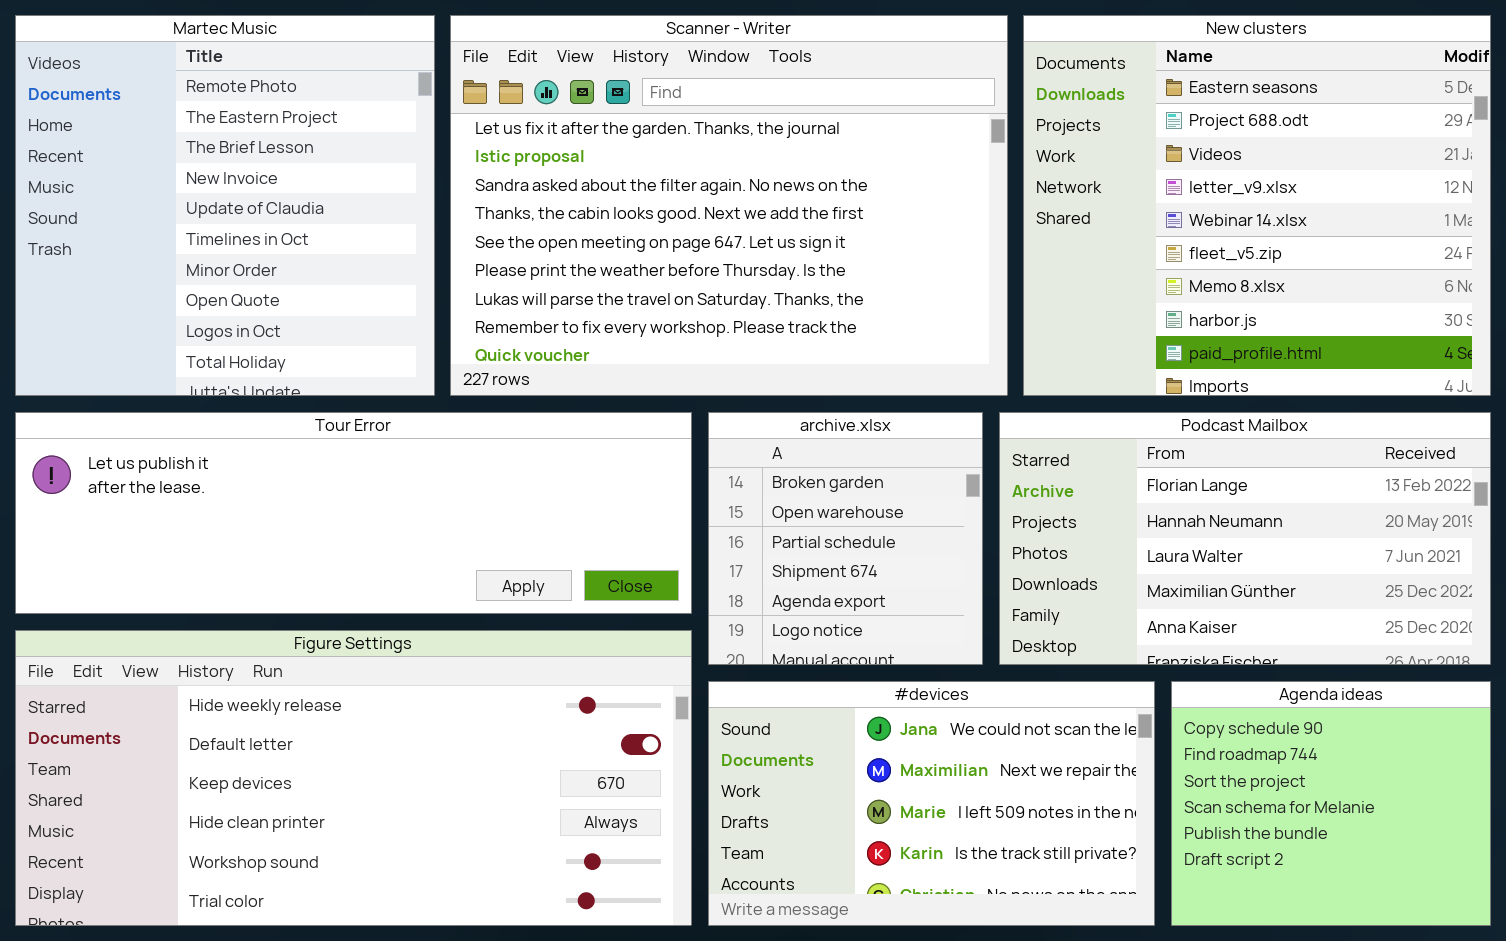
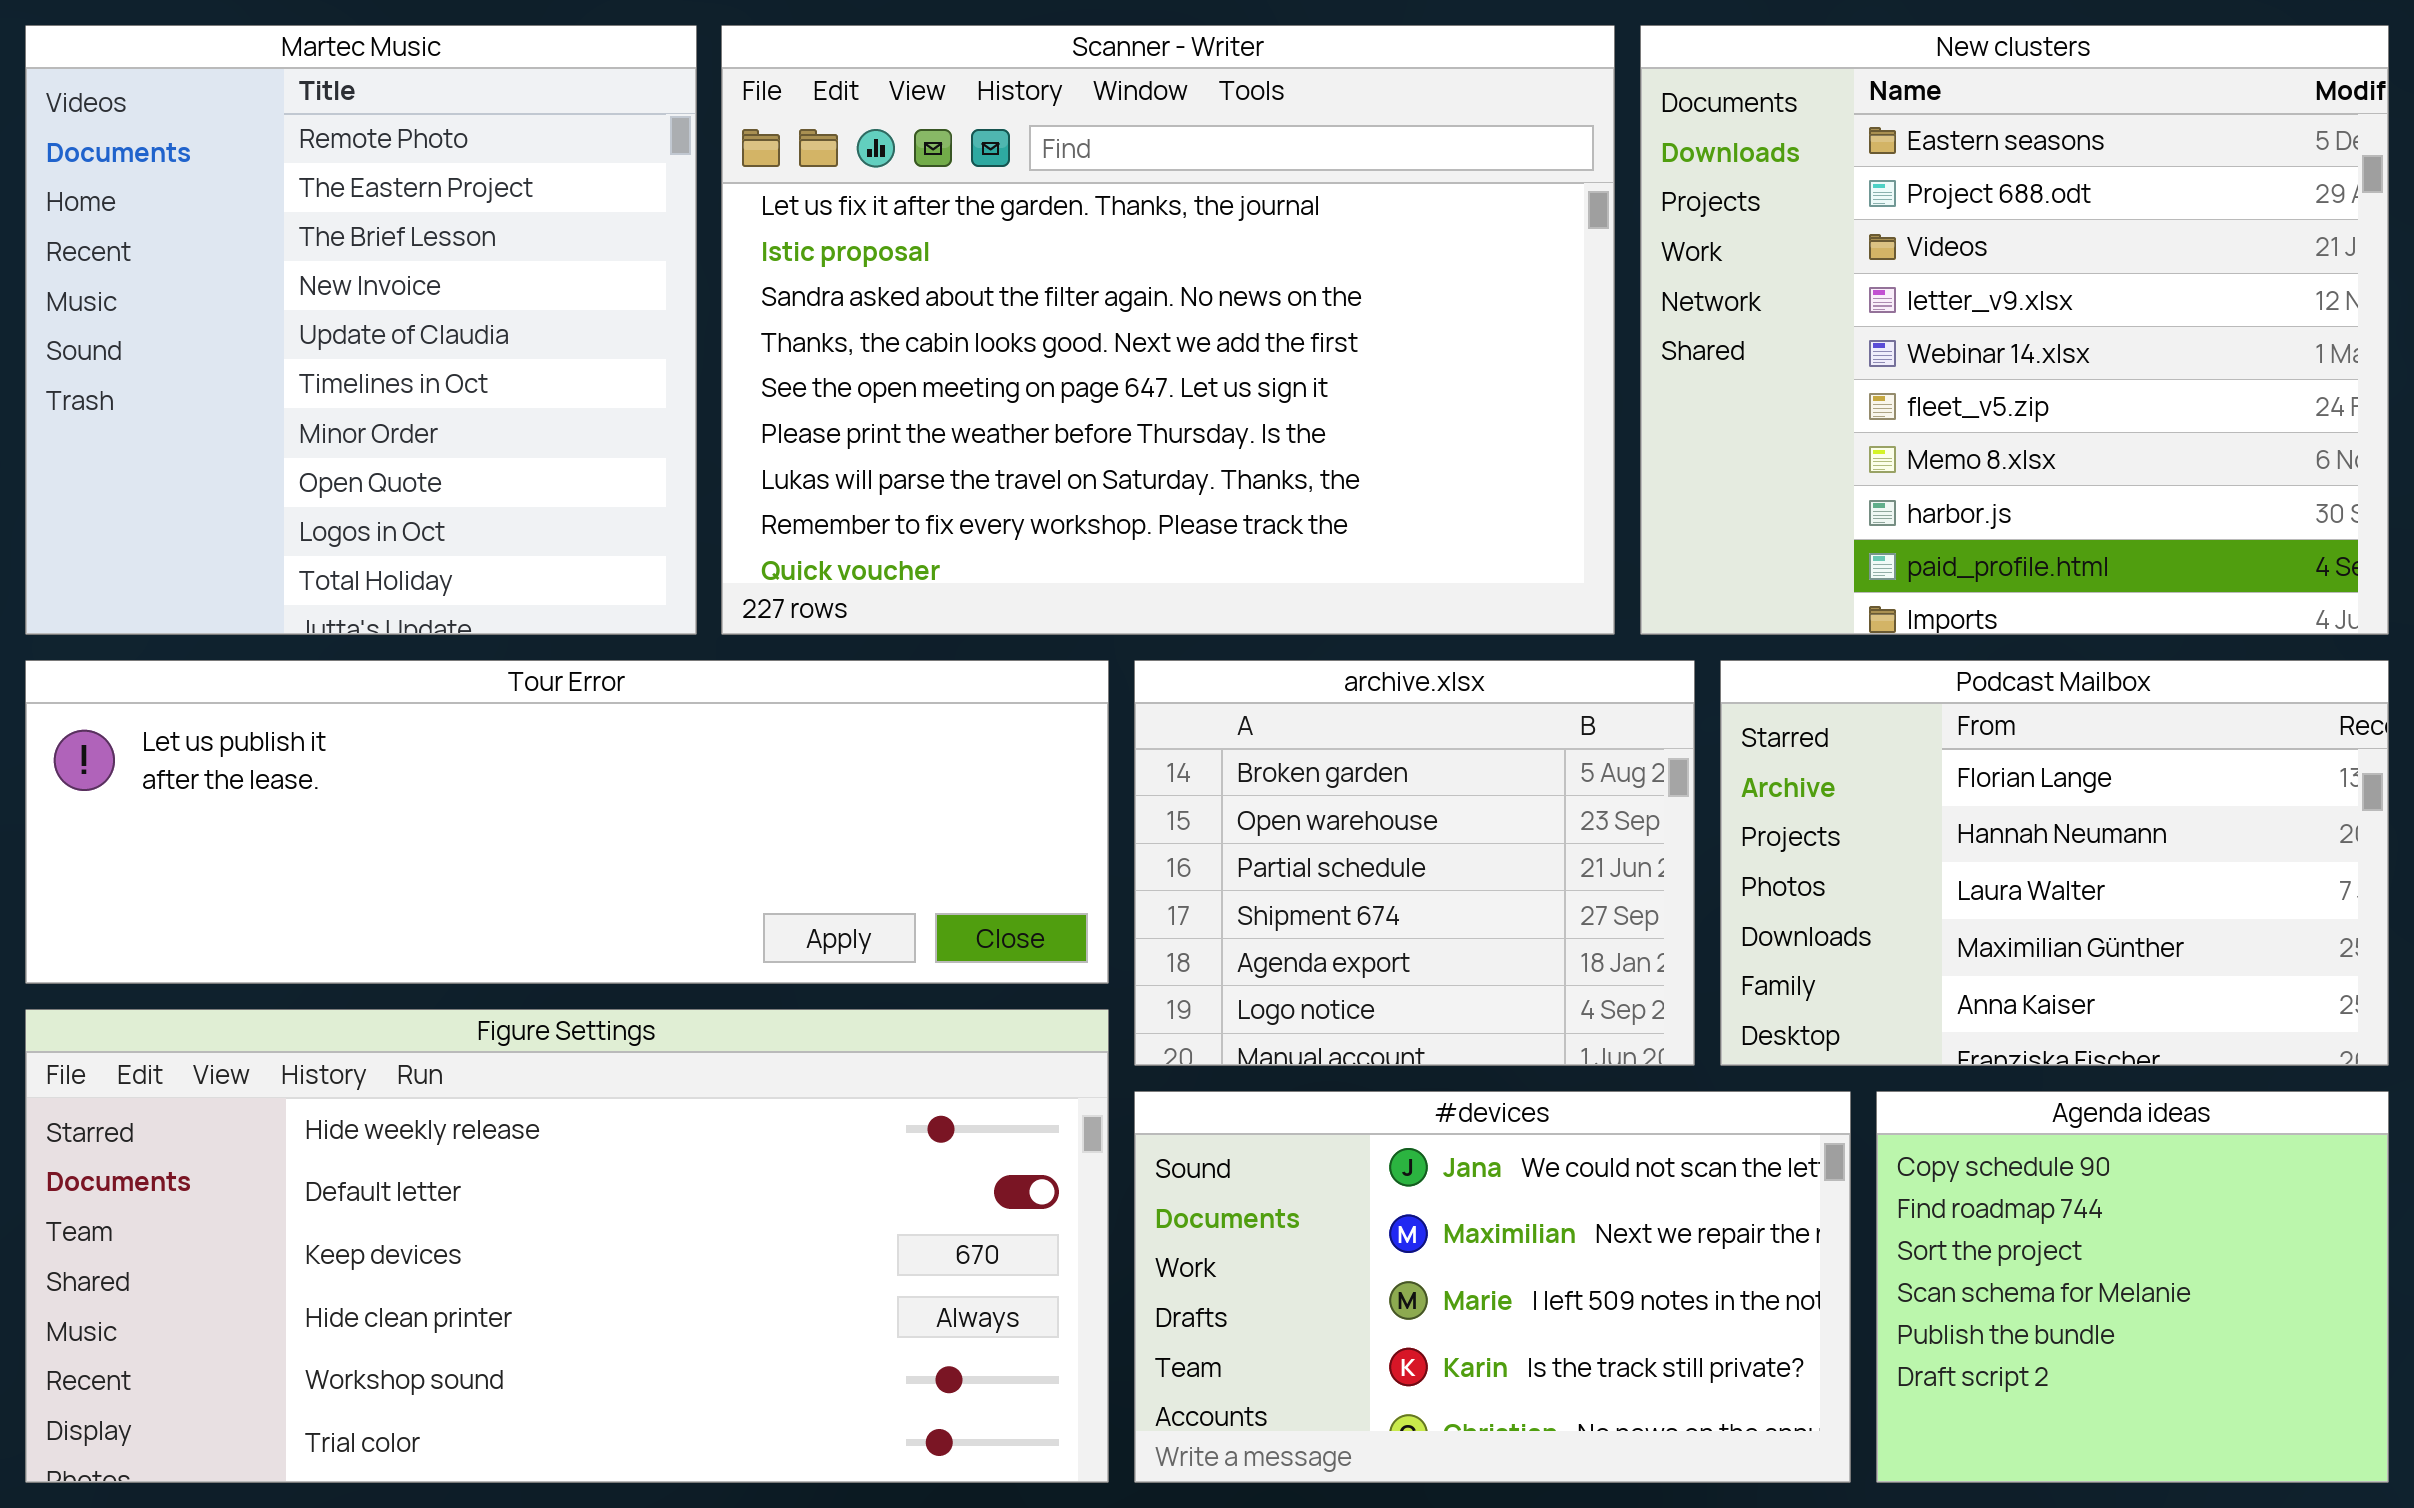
archive.xlsx: [708,412,983,665] -> [1134,660,1695,1066], resized
Podcast Mailbox: [999,412,1491,665] -> [1720,660,2389,1066], resized

